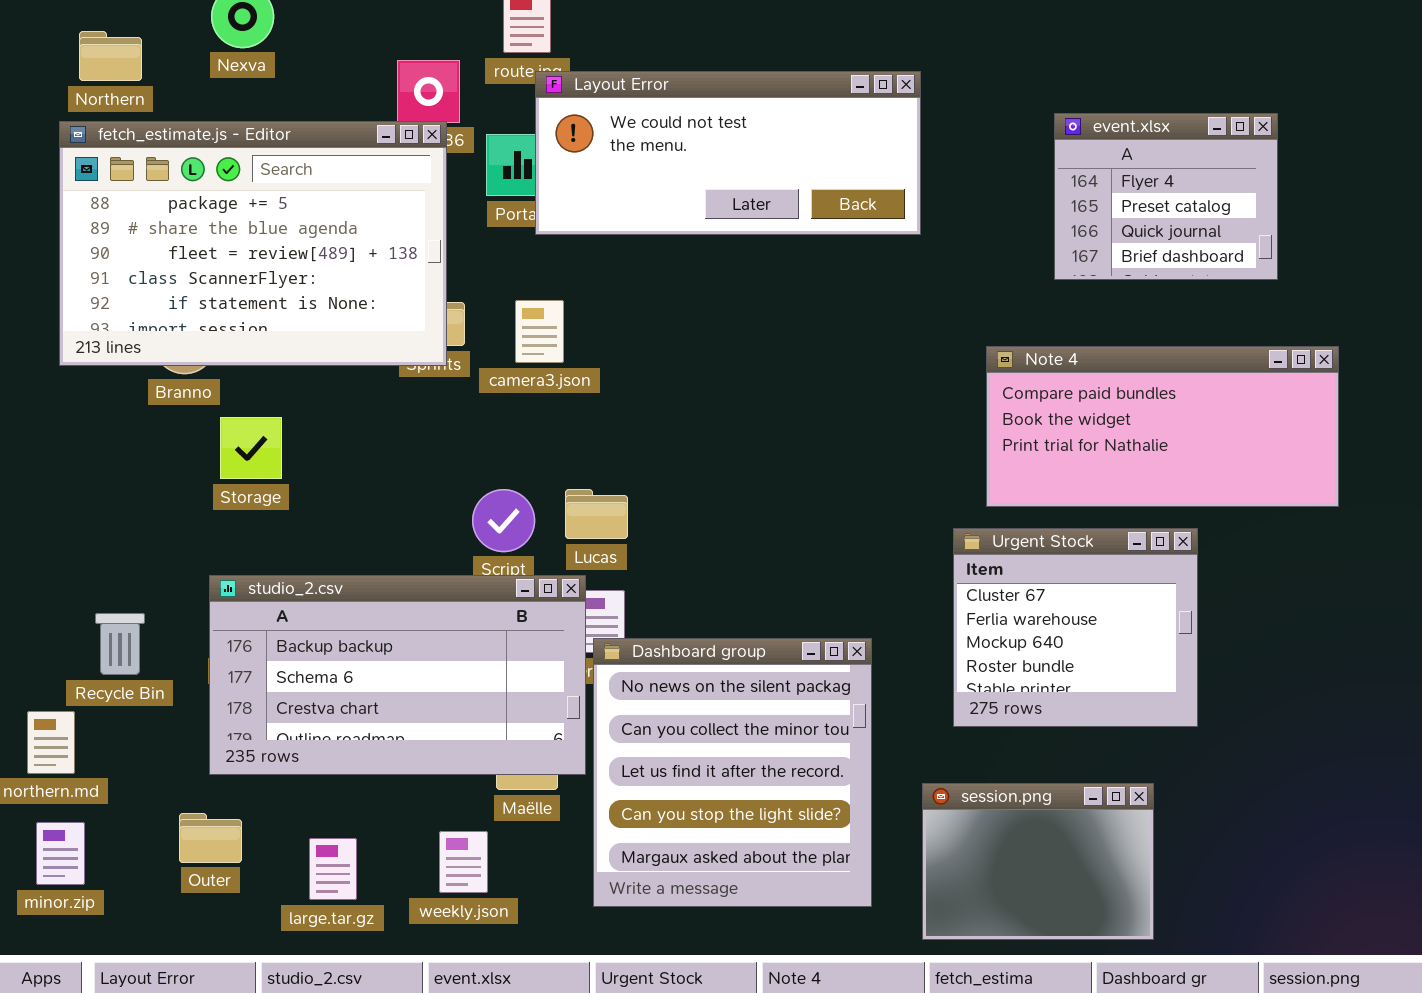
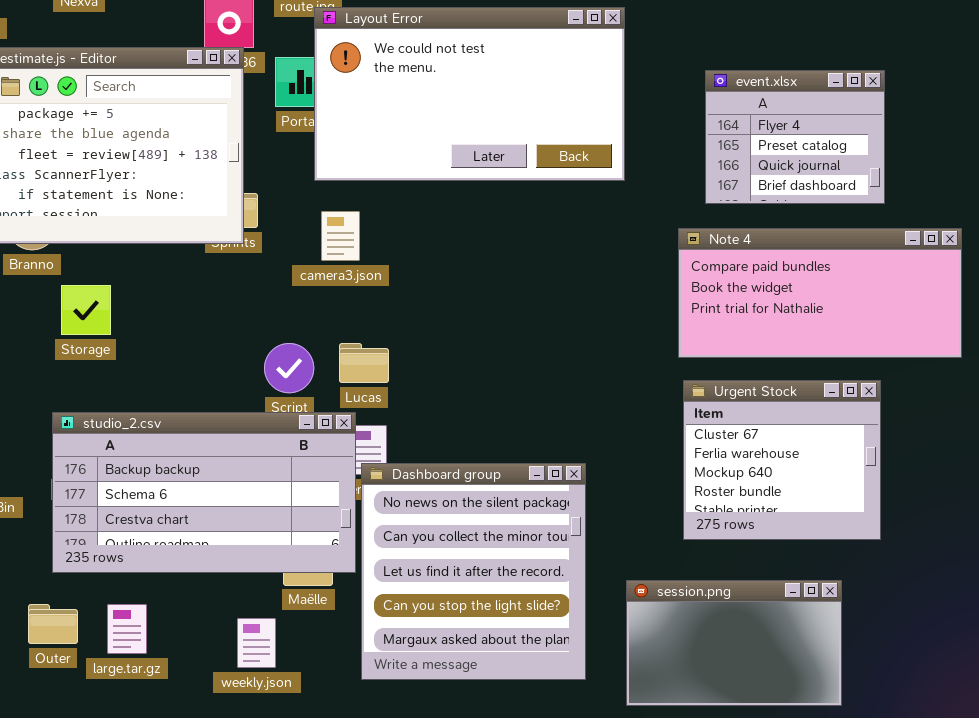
Layout Error: [535,71,921,235] -> [314,7,625,181], resized
event.xlsx: [1054,113,1278,280] -> [705,70,885,204], moved
camera3.json: [515,300,564,363] -> [321,211,360,261], moved
Urgent Stock: [953,528,1198,727] -> [683,380,881,540], moved
session.png: [922,783,1154,940] -> [626,580,842,706], resized
large.tar.gz: [309,838,357,900] -> [107,604,147,654], moved

